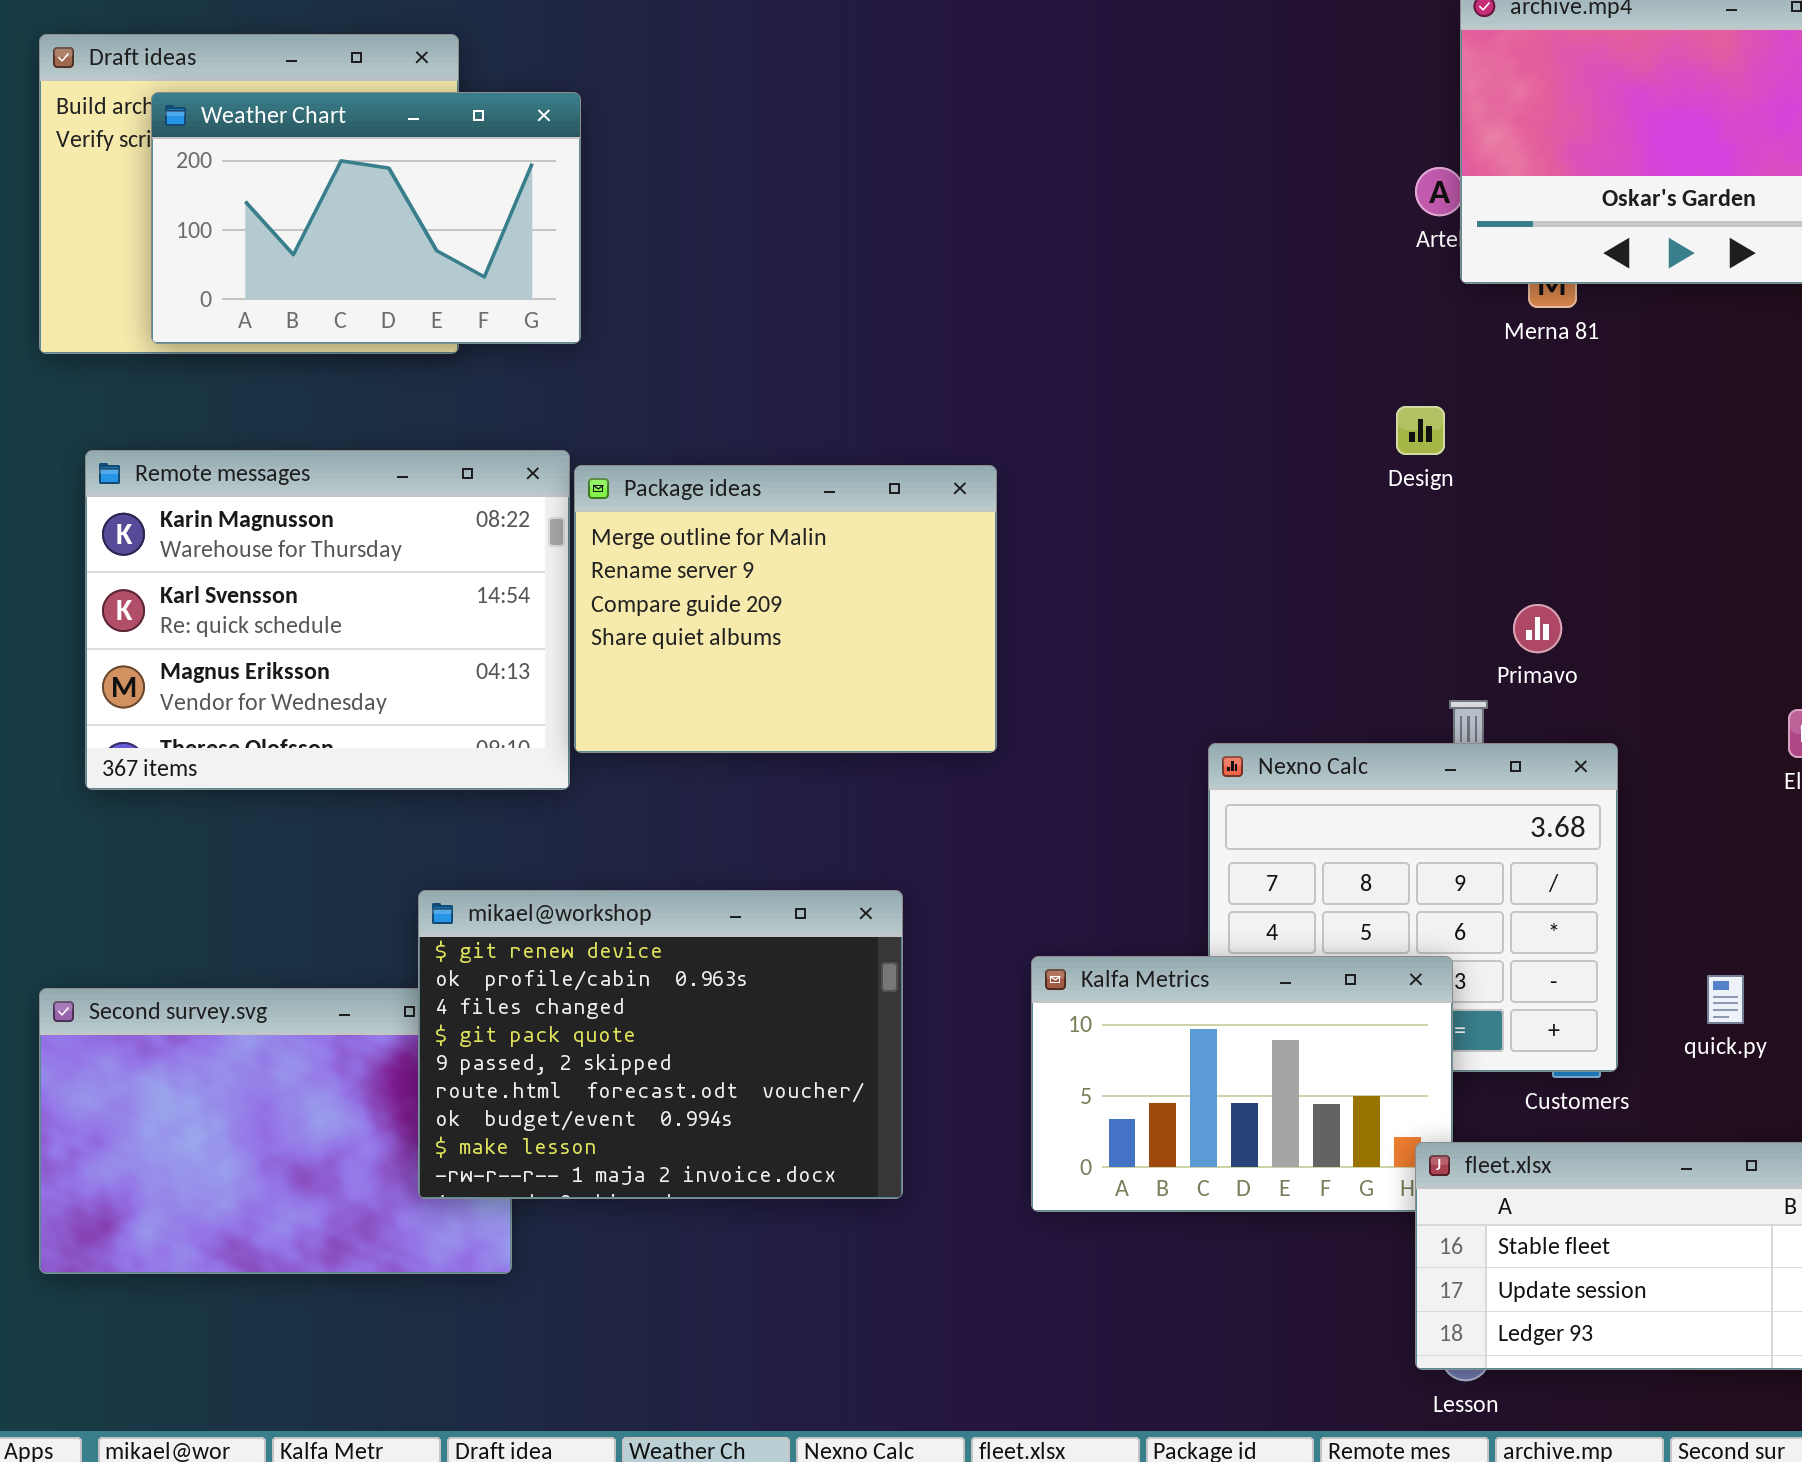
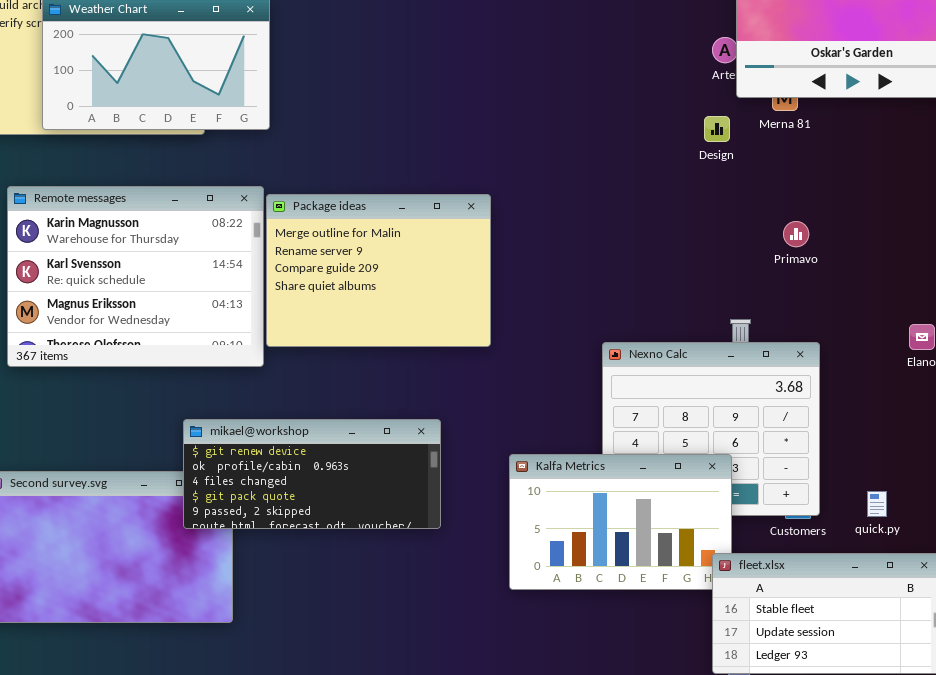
Design: [1396,406,1445,455] -> [704,116,730,142], moved
Primavo: [1513,604,1562,653] -> [783,221,809,247], moved
mikael@workshop: [418,890,903,1199] -> [183,419,441,529], resized
quick.py: [1707,975,1744,1024] -> [867,491,887,517], moved

